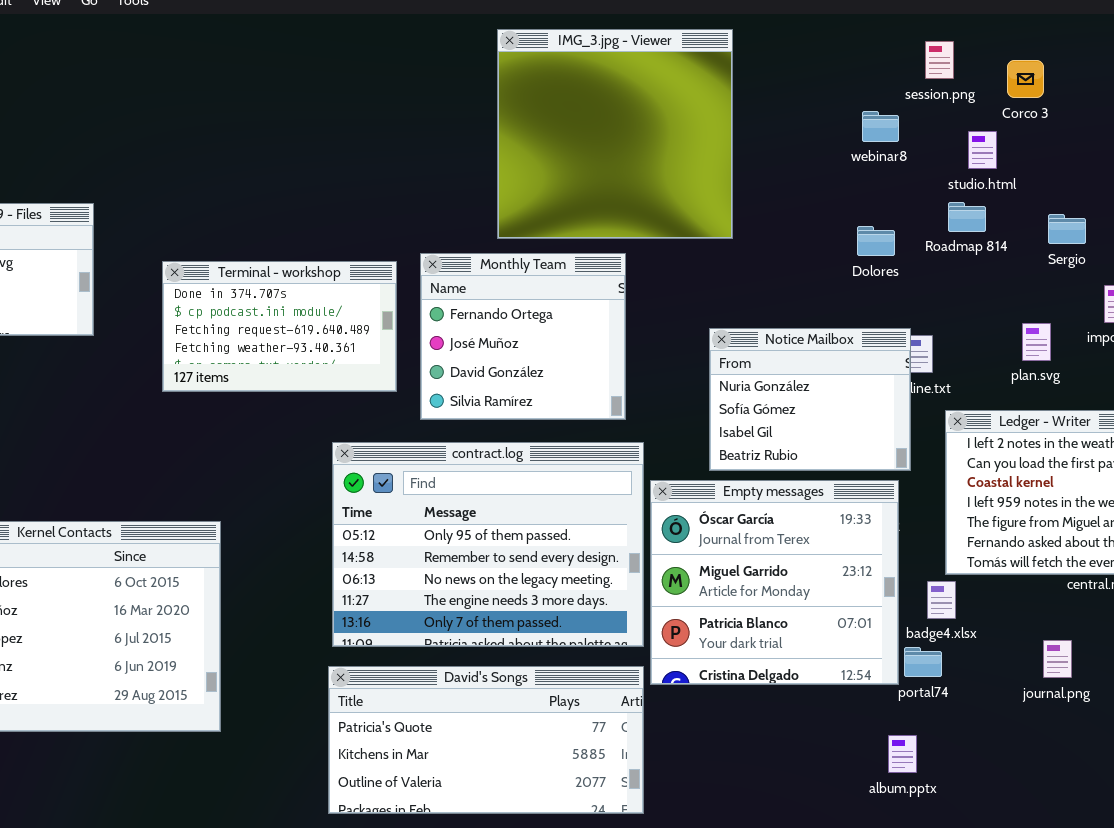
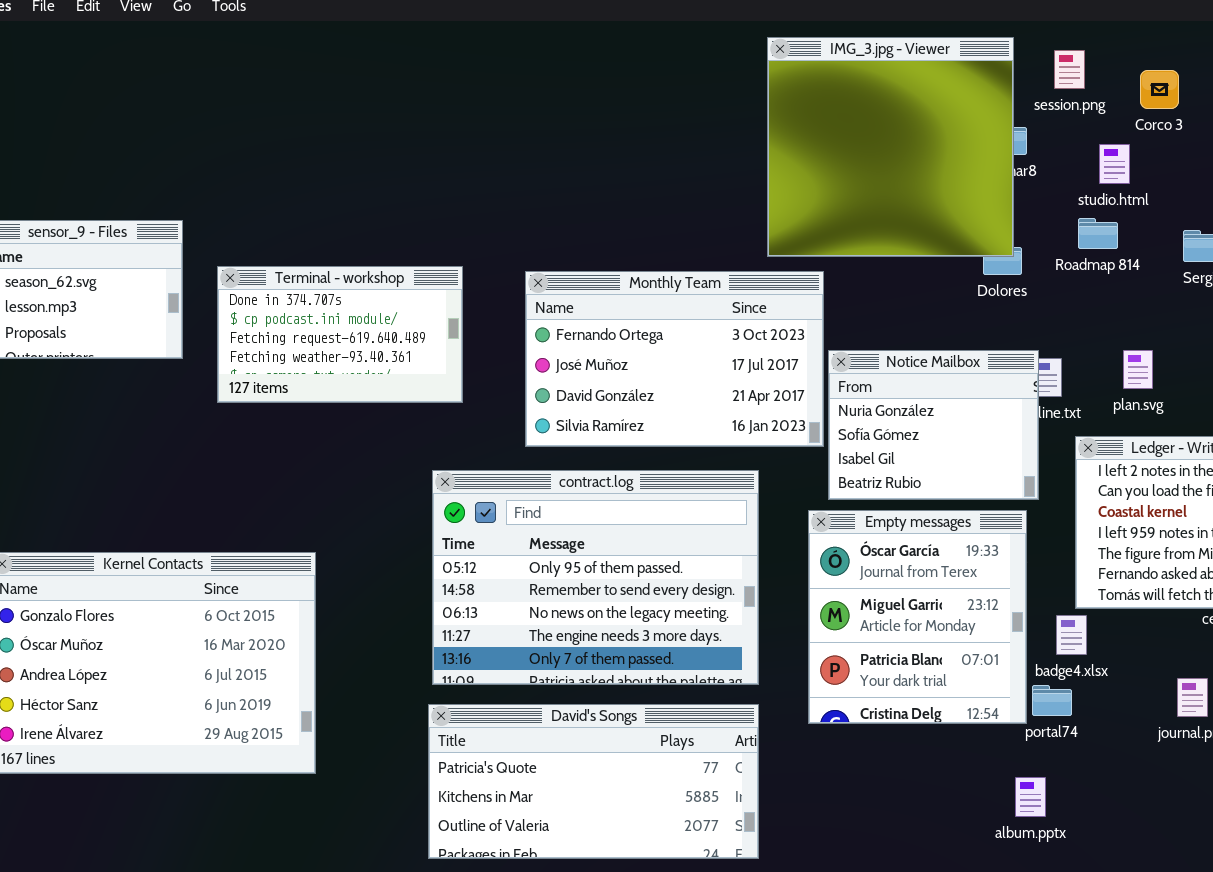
IMG_3.jpg - Viewer: [497,29,733,239] -> [767,37,1014,257], moved
Monthly Team: [420,253,626,420] -> [525,271,824,447], resized
Terminal - workshop: [162,261,397,392] -> [217,266,463,403], moved
plan.svg: [1022,323,1051,361] -> [1123,350,1153,389], moved
Empty messages: [650,480,899,685] -> [808,510,1027,724], resized

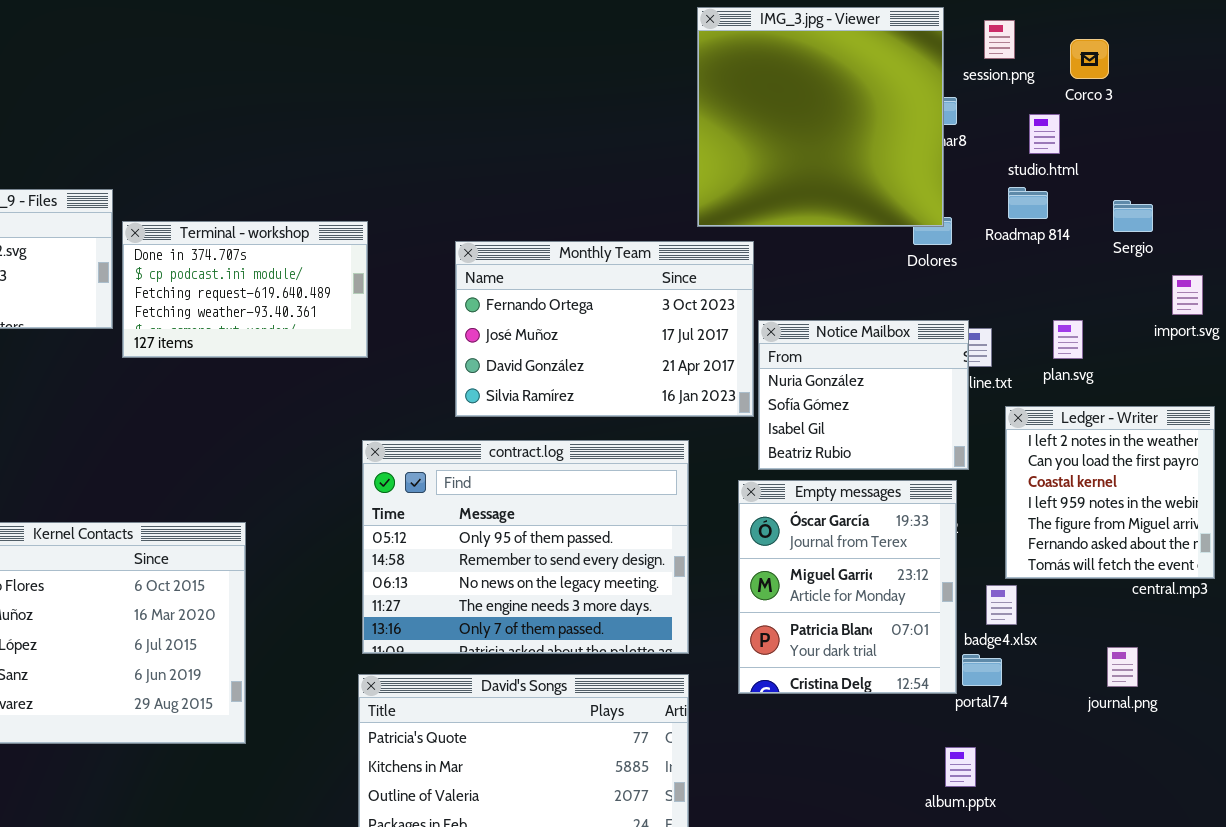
Terminal - workshop: [217,266,463,403] -> [122,221,368,358], moved

